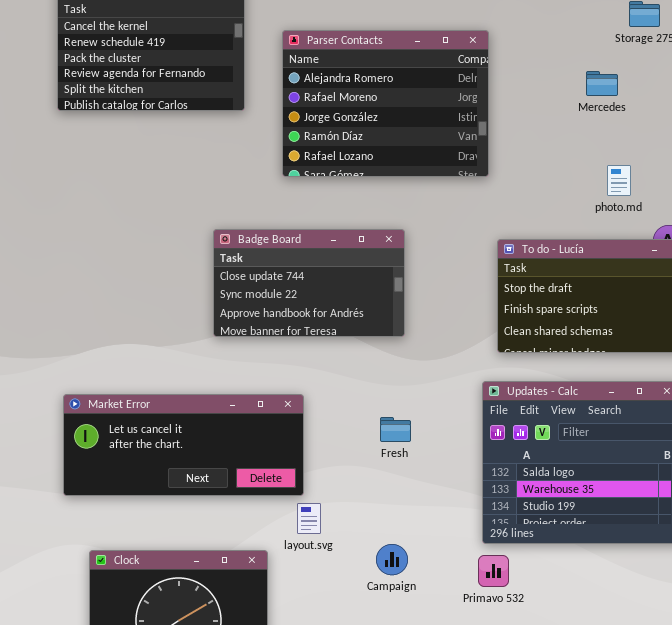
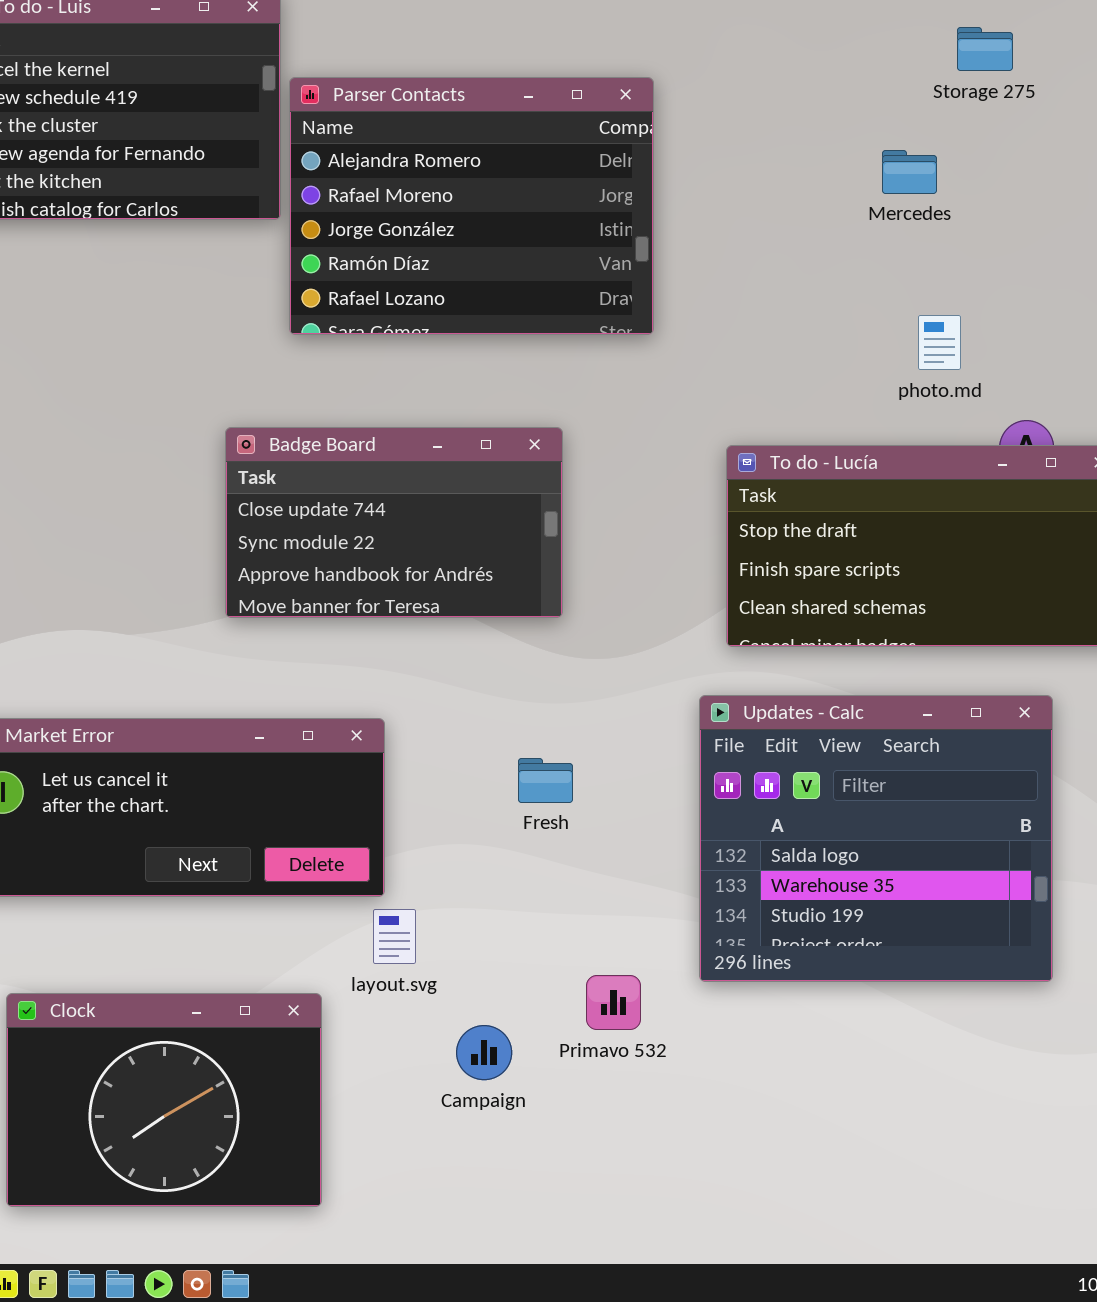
Parser Contacts: [282,30,489,177] -> [289,77,654,335], moved
Campaign: [376,544,408,575] -> [456,1025,512,1080], moved
Primavo 532: [478,555,509,587] -> [586,975,641,1030], moved

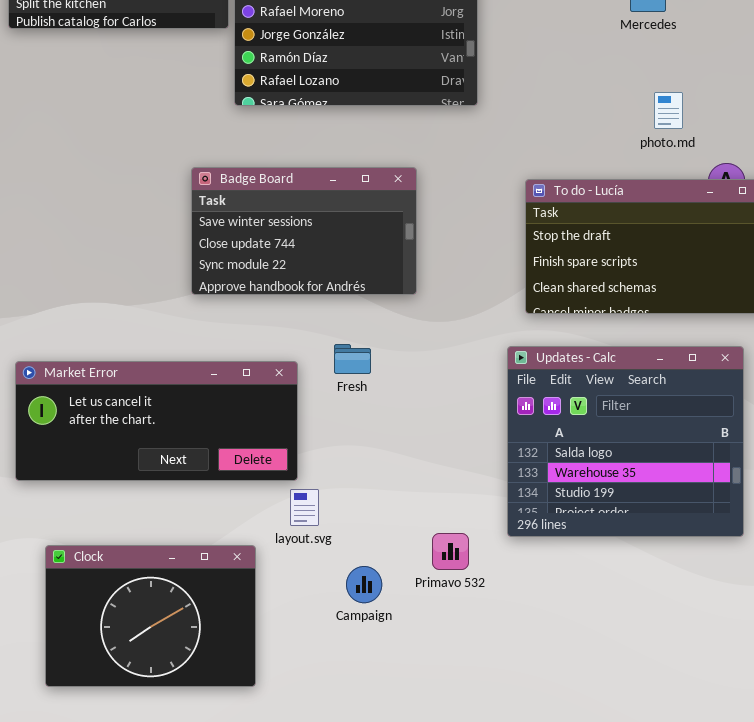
Badge Board: [225,427,563,618] -> [191,167,417,295], scrolled up 1 row
Fresh: [518,758,573,803] -> [334,344,371,374], moved

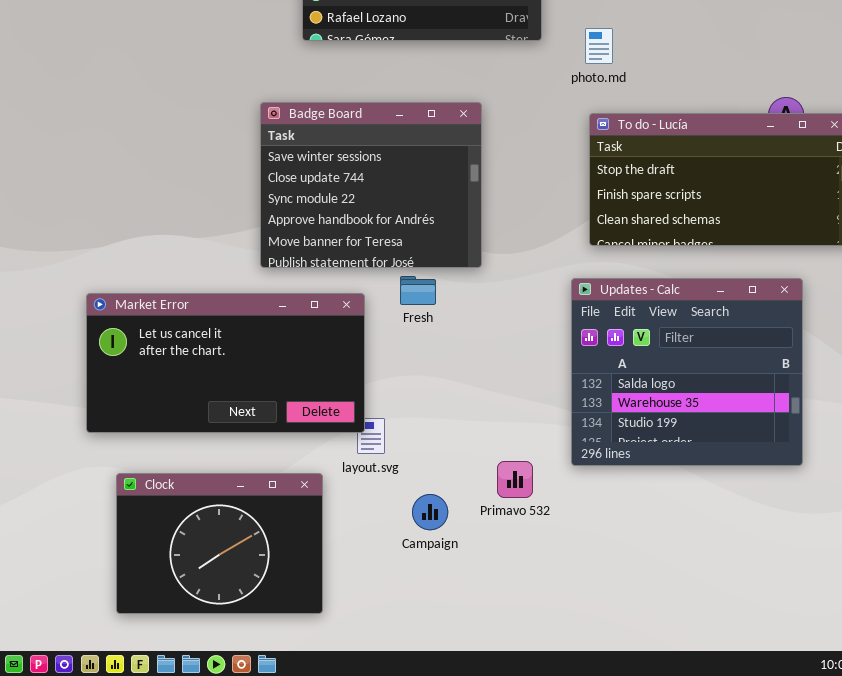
photo.md: [654,92,683,129] -> [585,28,613,64], moved
Badge Board: [191,167,417,295] -> [260,102,482,268], resized
Market Error: [15,361,298,481] -> [86,293,365,433], resized

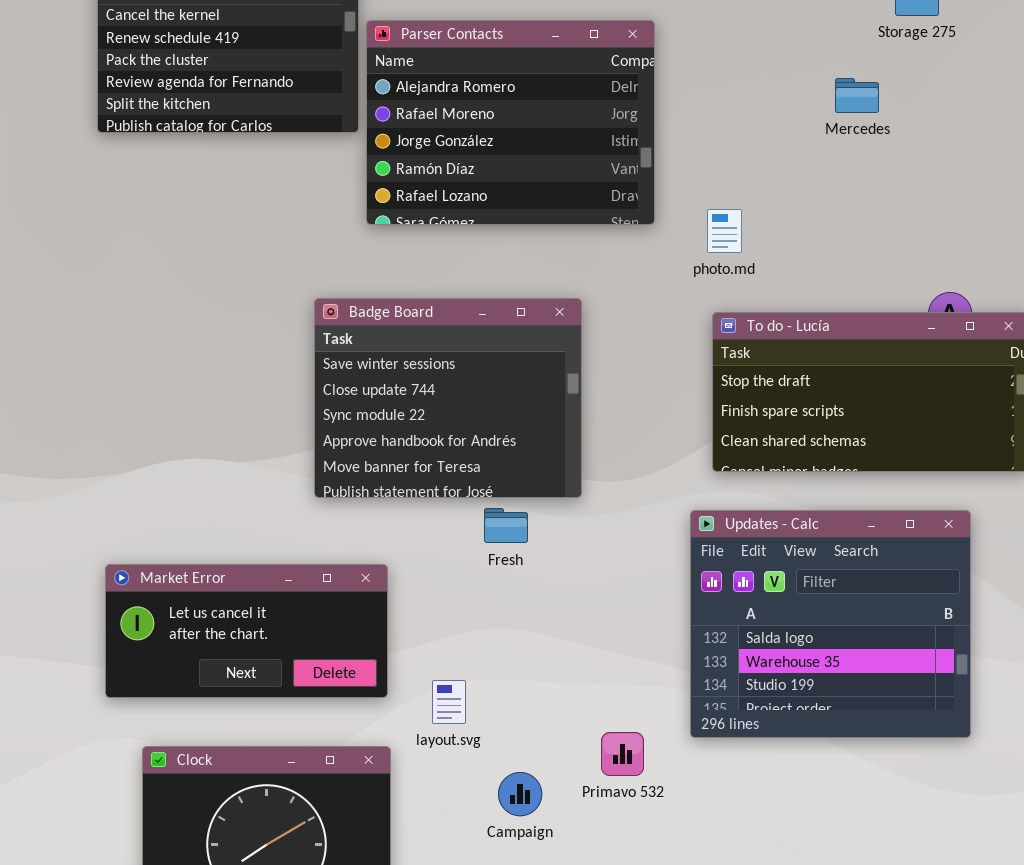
Market Error: [86,293,365,433] -> [105,564,388,698], resized

